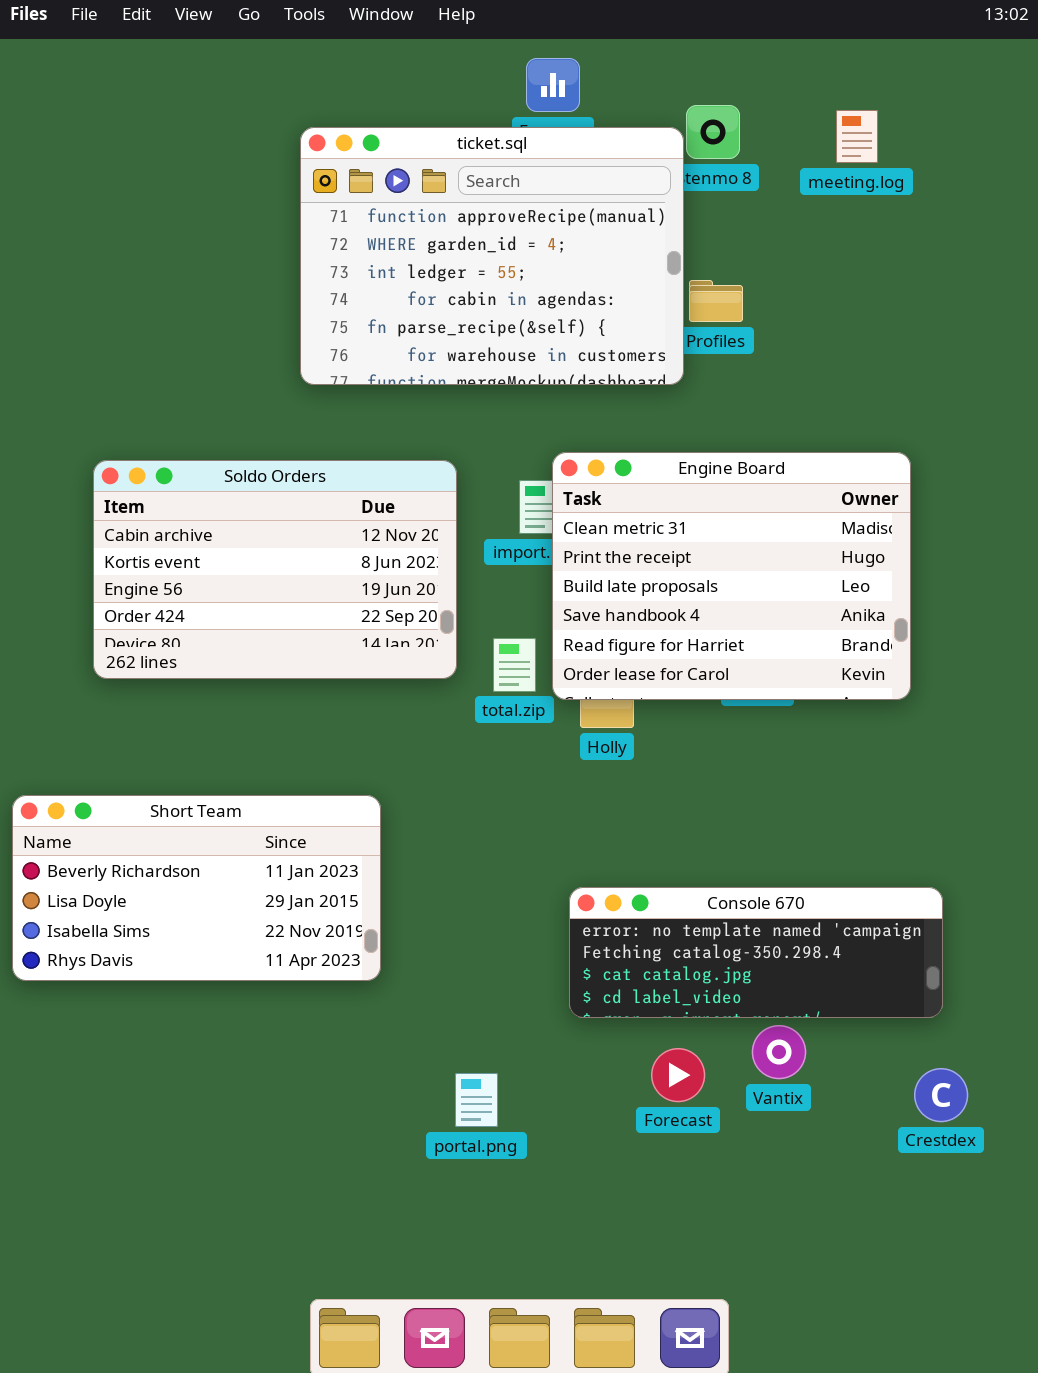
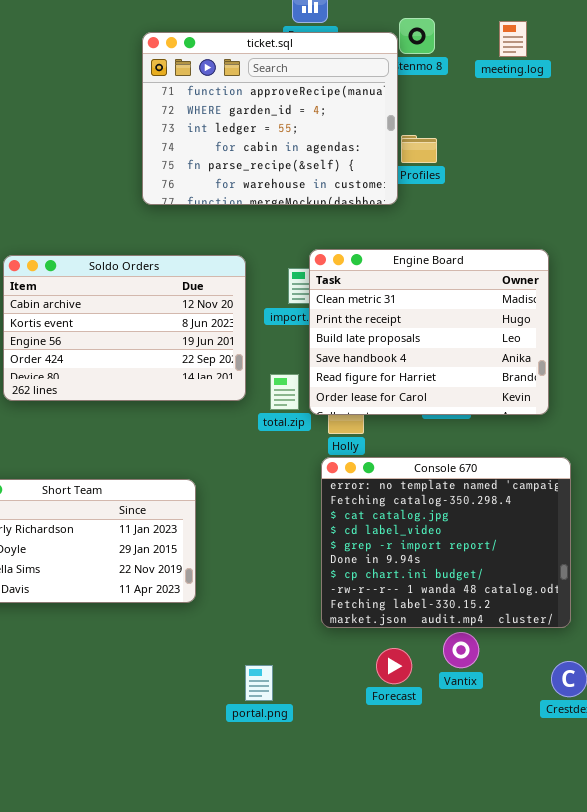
Console 670: [569,887,943,1018] -> [321,457,571,628], resized

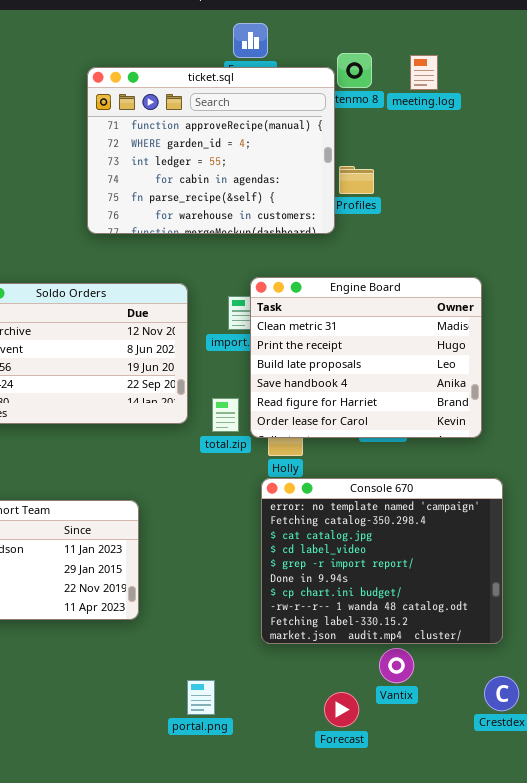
meeting.log: [499,21,527,57] -> [410,55,438,90], moved
Forecast: [376,648,412,684] -> [324,692,359,727], moved

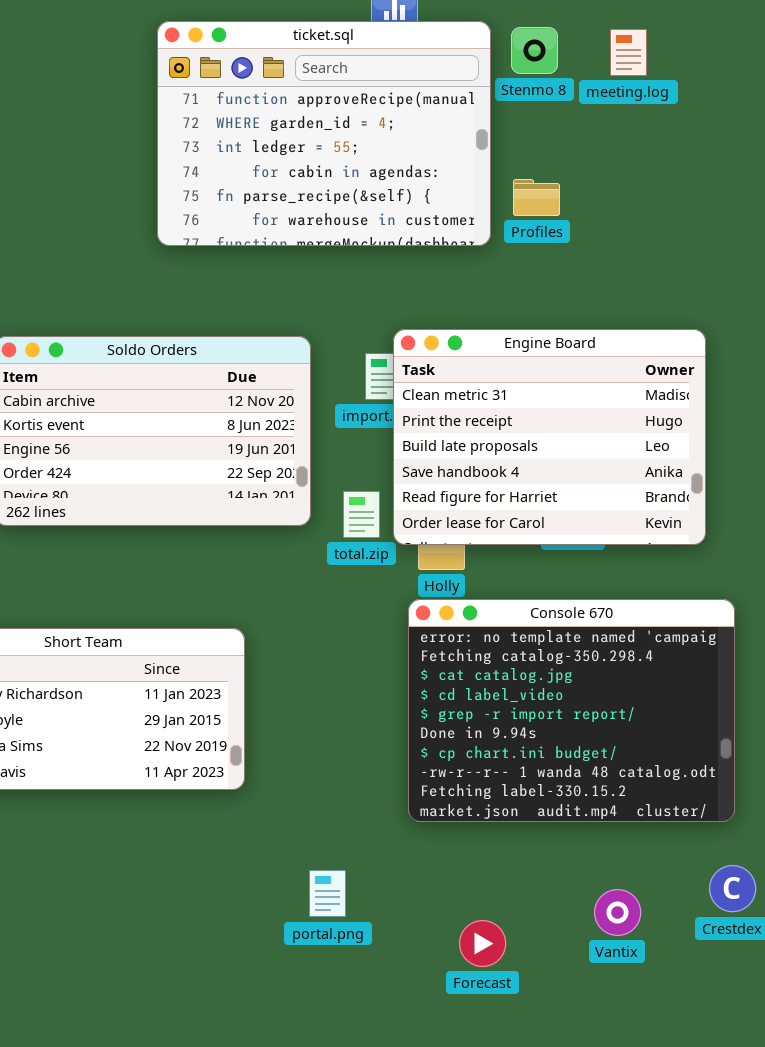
ticket.sql: [87,67,335,234] -> [157,21,491,246], moved
Vantix: [379,648,414,683] -> [594,889,641,936], moved
Forecast: [324,692,359,727] -> [459,920,506,967], moved

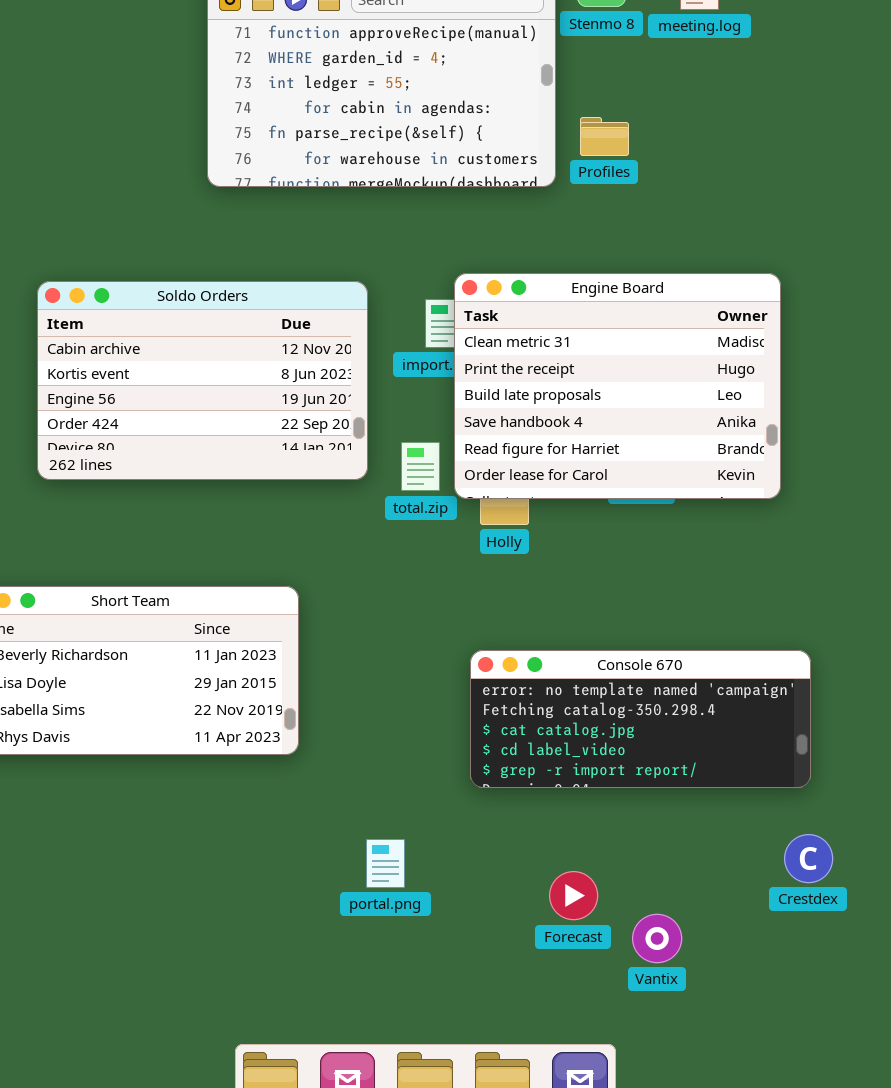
Console 670: [408,599,735,822] -> [470,650,811,788], resized
Vantix: [594,889,641,936] -> [632,914,682,963], moved
Forecast: [459,920,506,967] -> [549,871,598,920], moved

